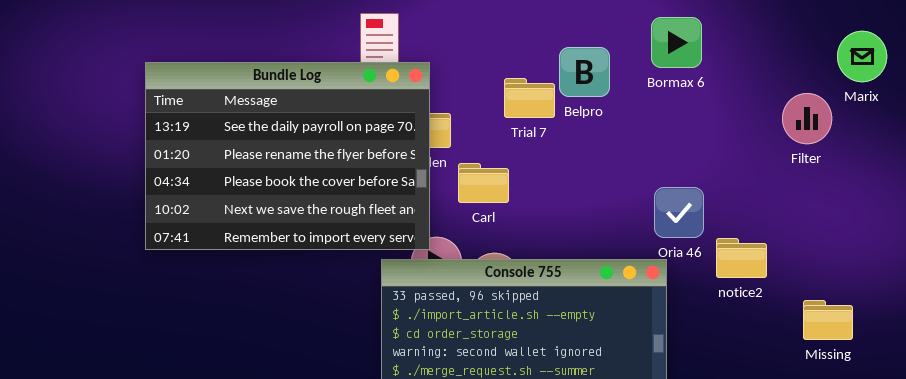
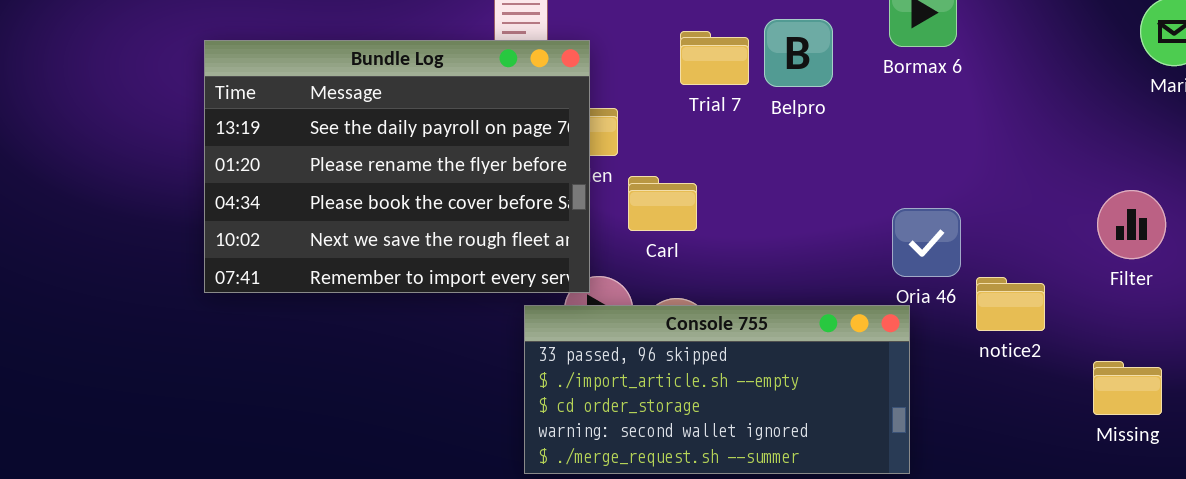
Trial 7: [504,78,555,118] -> [680,31,749,85], moved
Filter: [782,93,832,144] -> [1097,190,1166,259], moved

